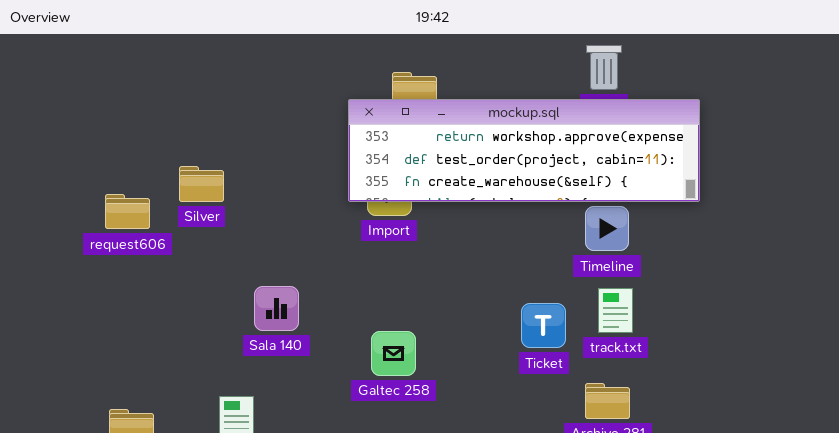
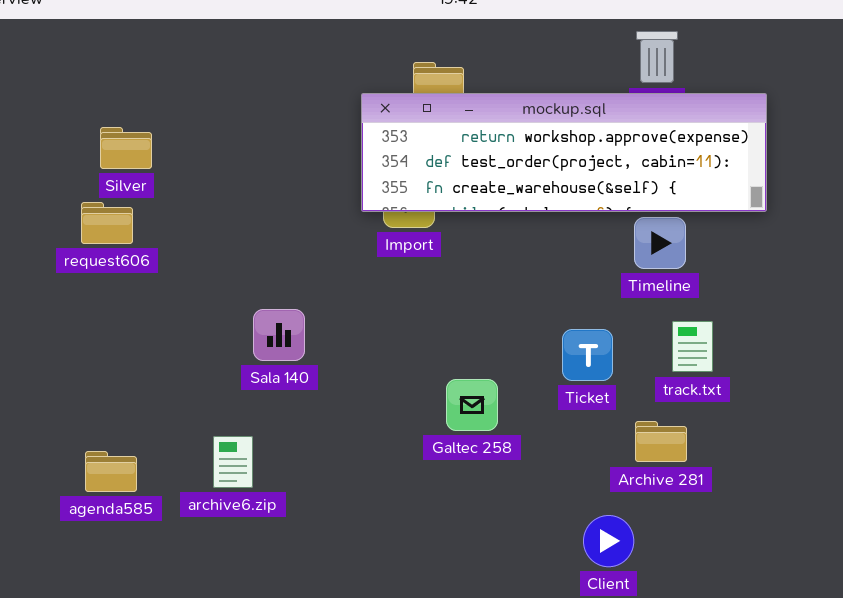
Silver: [179,166,224,202] -> [100,127,152,169], moved
track.txt: [598,288,633,333] -> [672,321,713,372], moved
Galtec 258: [371,331,416,376] -> [446,379,498,431], moved

